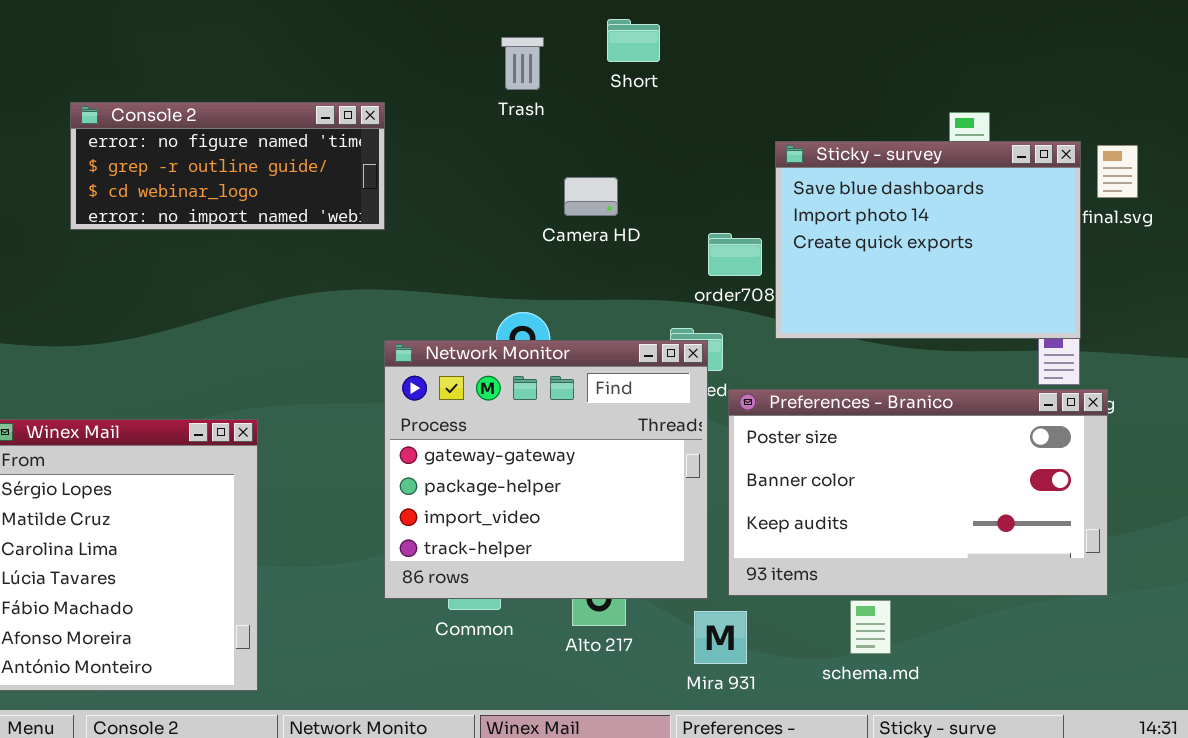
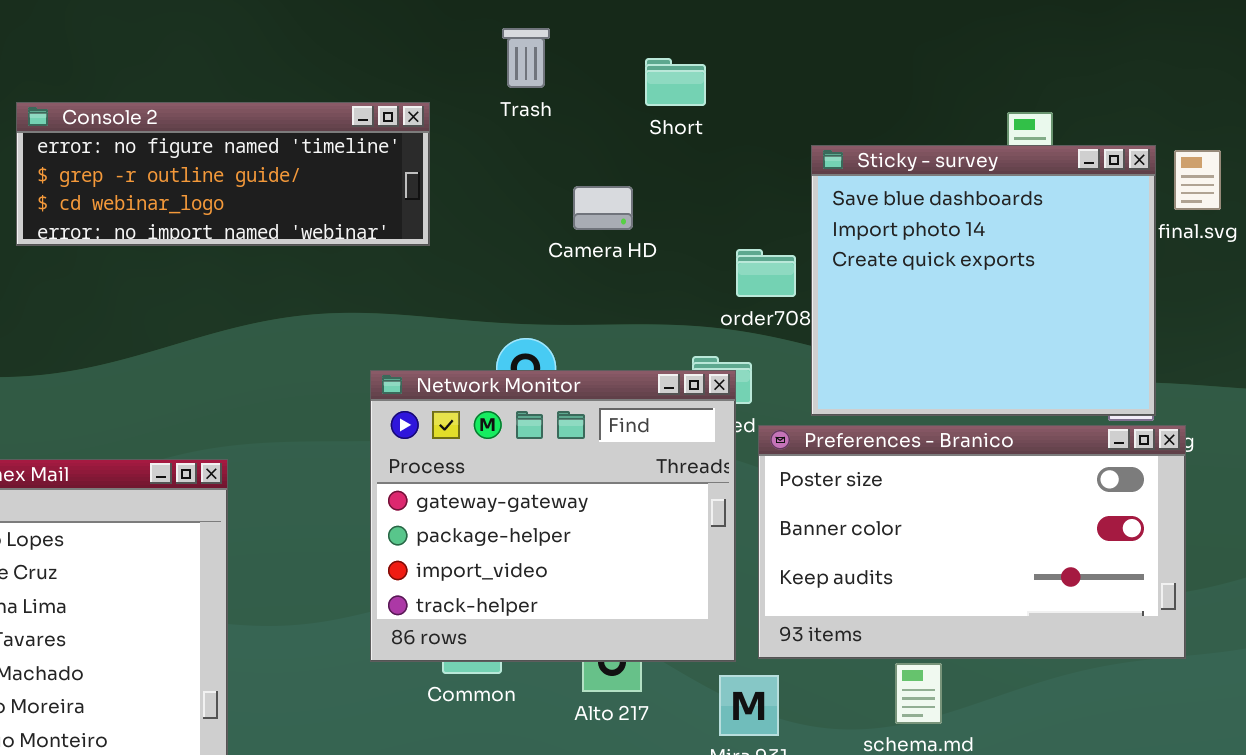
Short: [607,19,660,62] -> [645,58,706,106], moved
Console 2: [70,102,385,230] -> [16,102,430,246], resized
Sticky - survey: [775,141,1081,339] -> [811,145,1156,416], resized

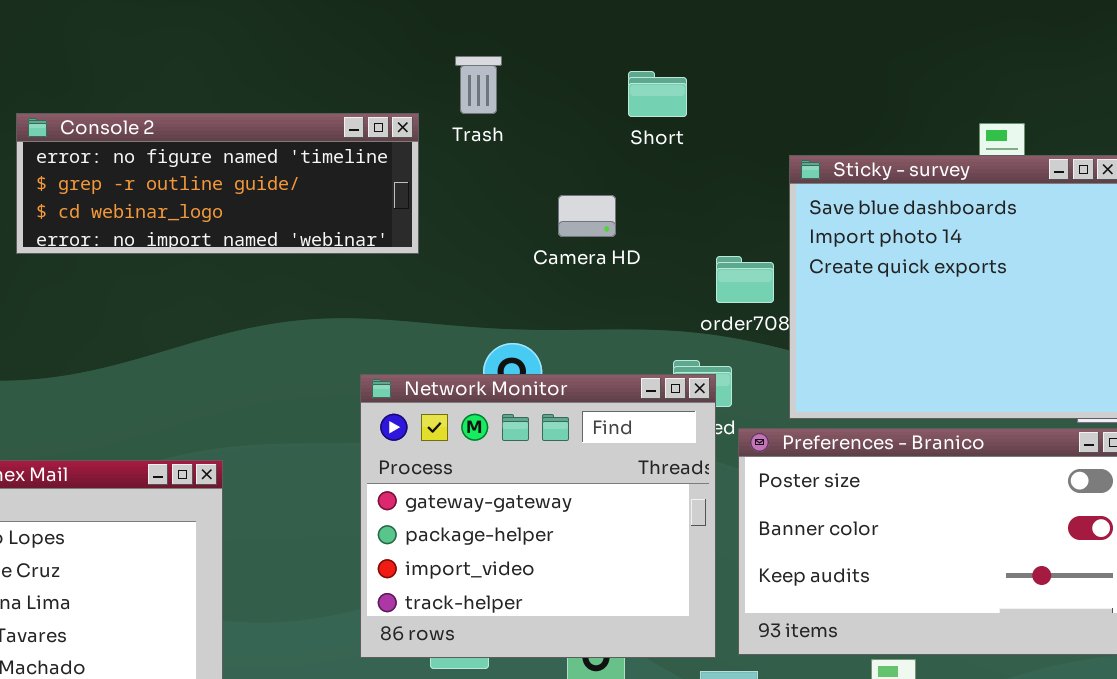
Trash: [502,28,550,88] -> [455,56,502,114], moved

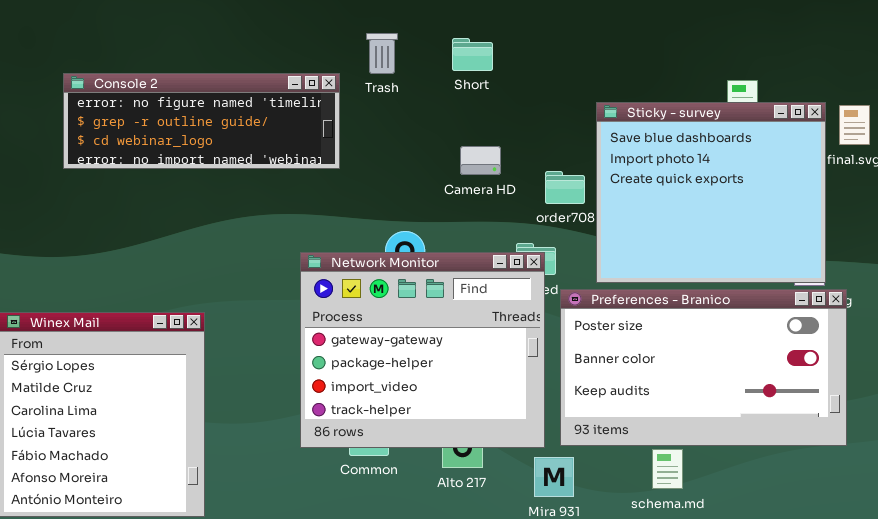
Short: [628,71,687,117] -> [452,38,493,71], moved
Camera HD: [558,195,616,237] -> [460,146,501,175], moved

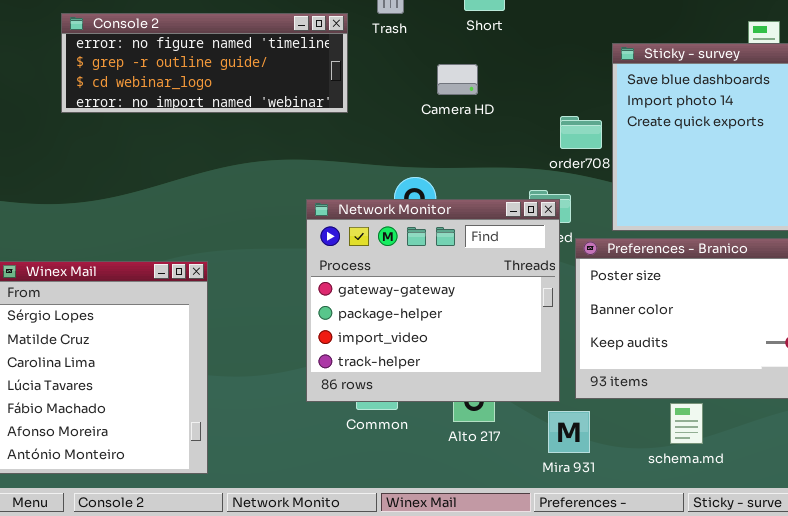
Camera HD: [460,146,501,175] -> [437,64,478,95], moved

